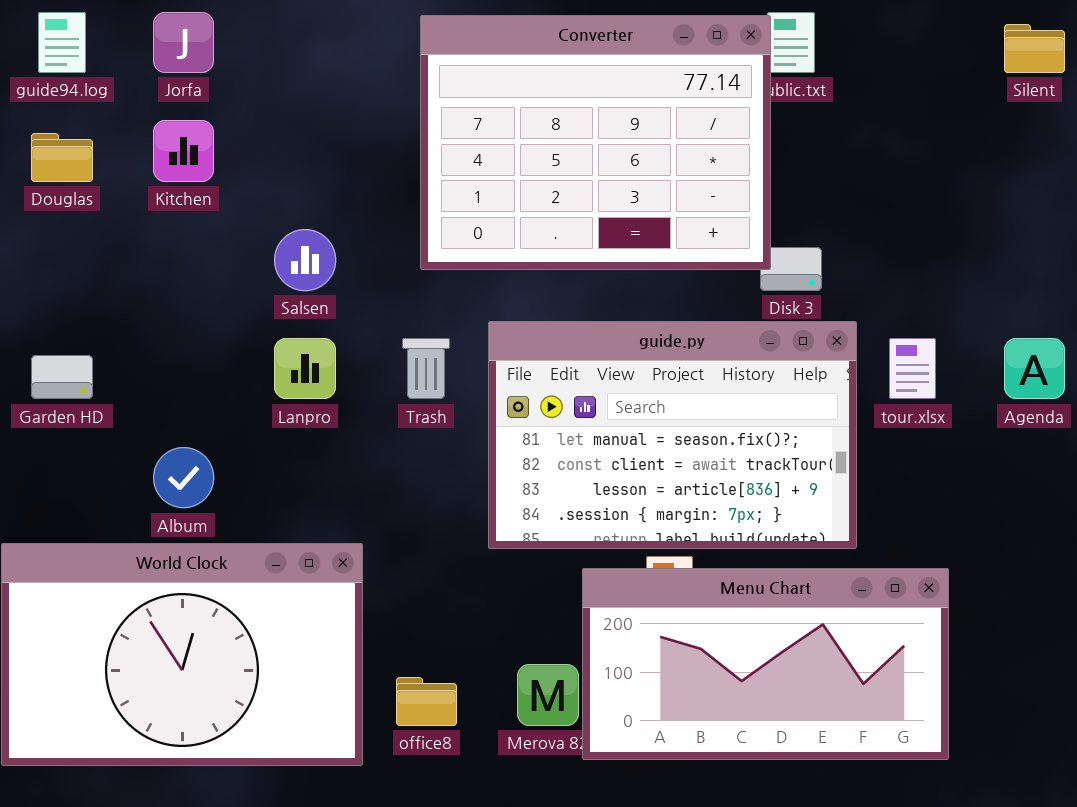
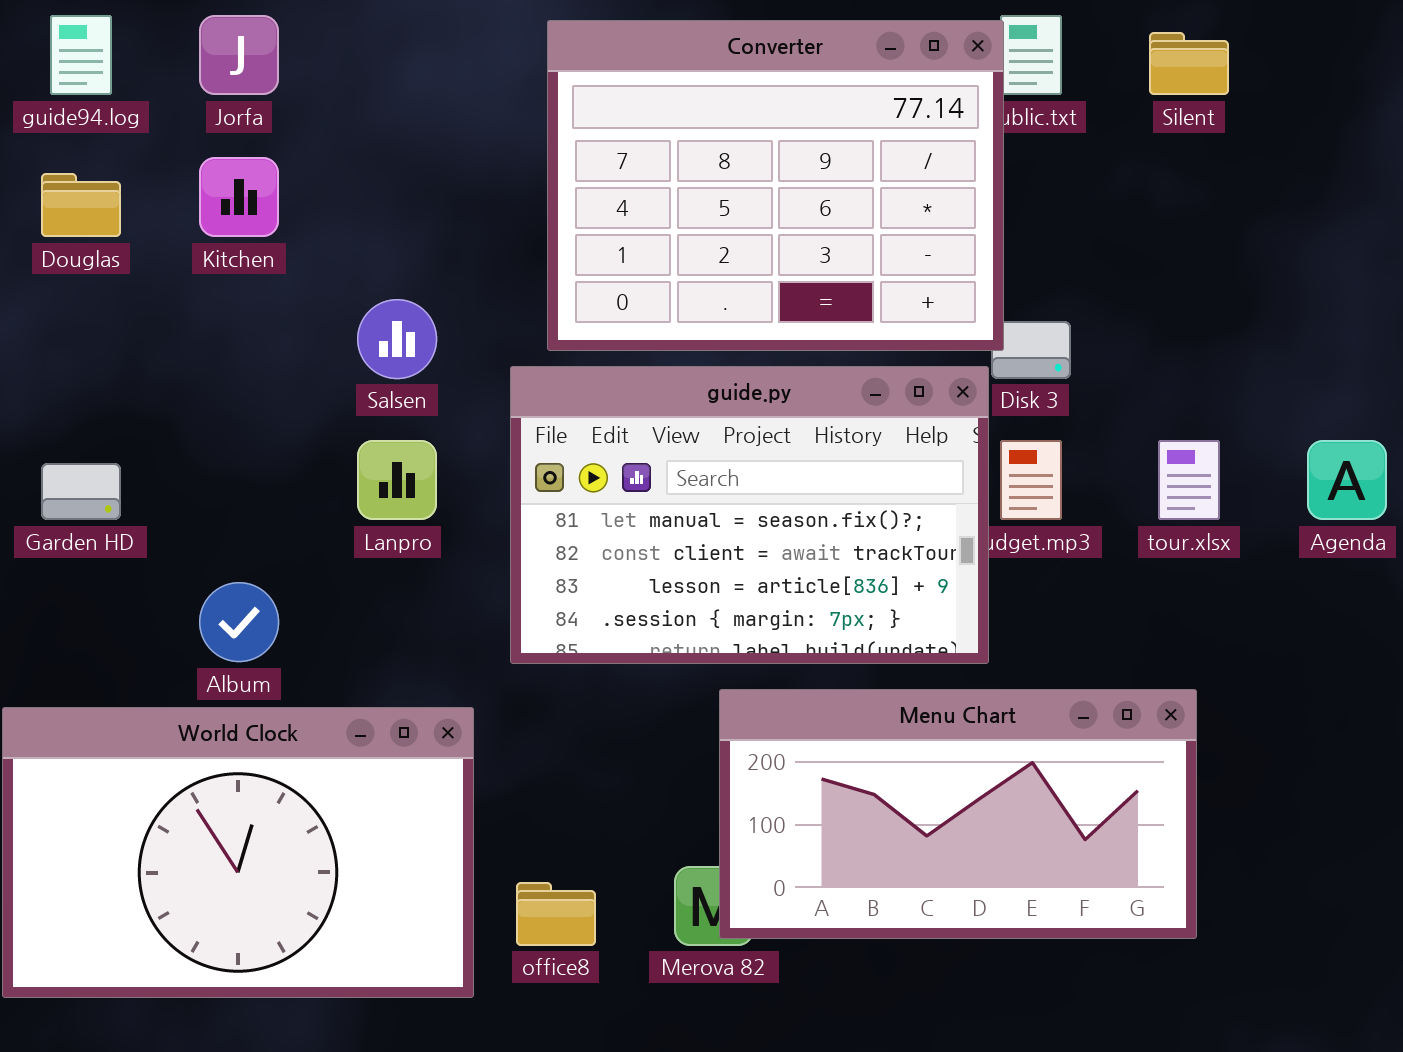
Silent: [1004,24,1065,73] -> [1149,32,1229,95], moved
guide.py: [488,321,857,549] -> [510,366,989,664], moved
Menu Chart: [582,568,949,760] -> [719,689,1197,939], moved

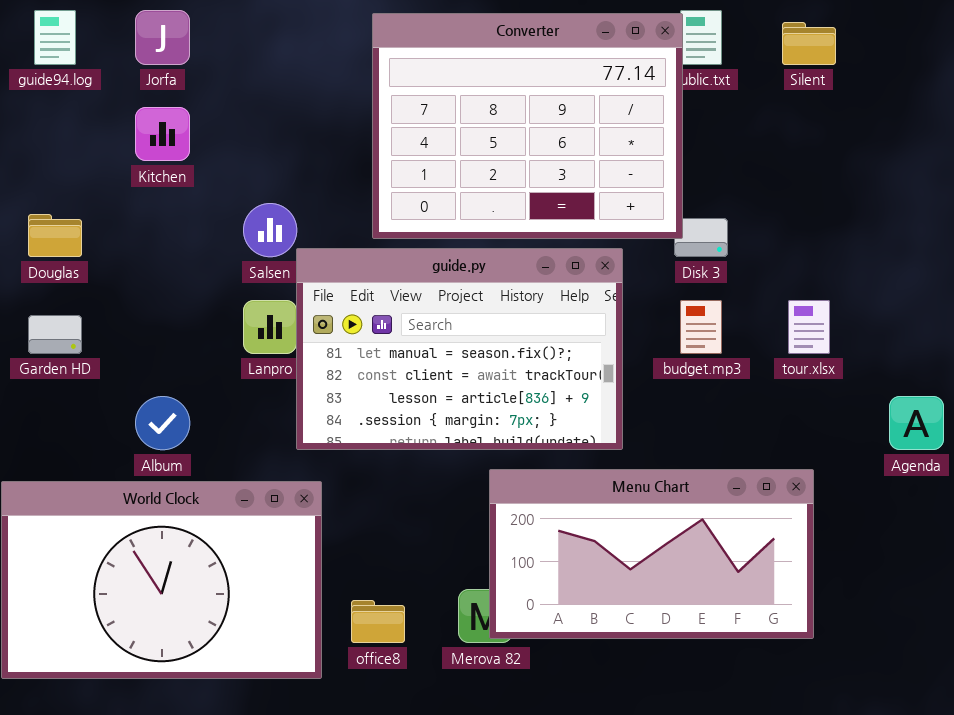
Douglas: [41,173,121,237] -> [28,214,82,257], moved
guide.py: [510,366,989,664] -> [296,248,623,450], moved
Agenda: [1307,440,1387,520] -> [889,396,944,450], moved

